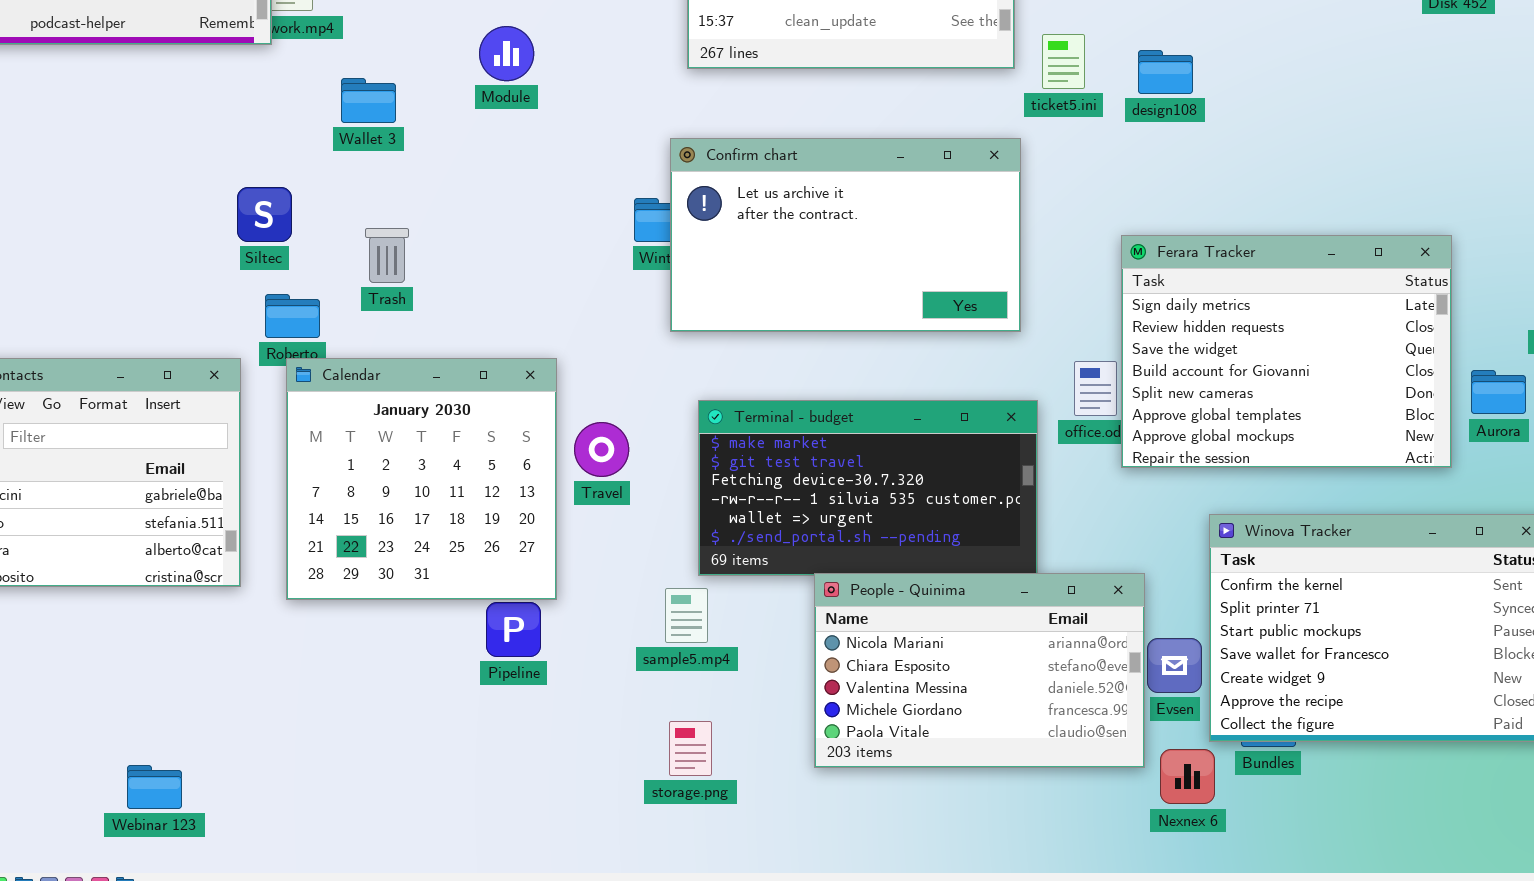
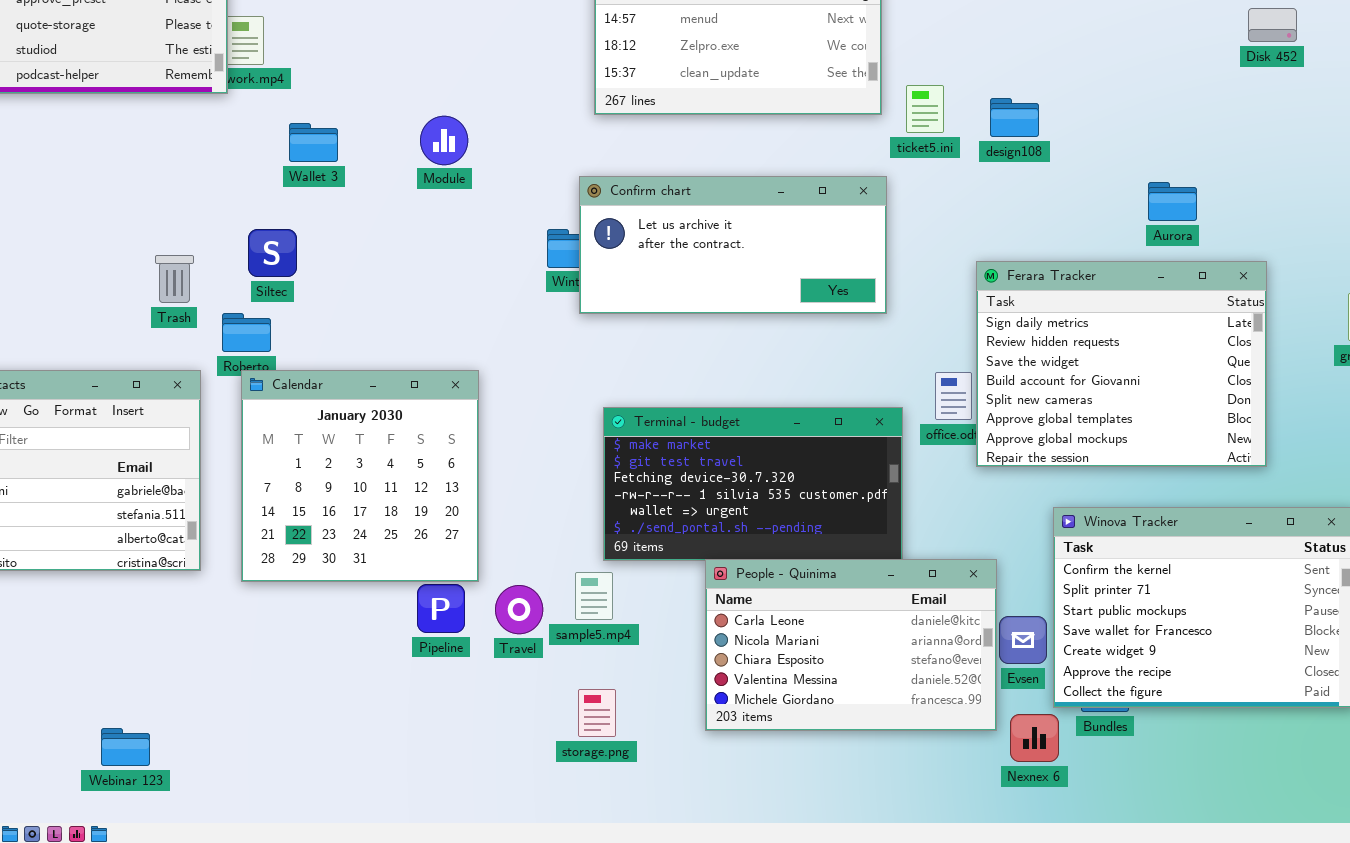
Module: [479,26,534,81] -> [420,116,468,165], moved
Confirm chart: [670,138,1021,332] -> [579,176,887,314], resized
Siltec: [237,187,292,242] -> [248,229,297,277], moved
Trash: [365,228,409,283] -> [155,255,194,303], moved
Aurora: [1471,370,1526,414] -> [1148,182,1197,221], moved
Travel: [574,422,629,477] -> [495,585,543,634], moved
People - Quinima: [814,573,1145,768] -> [705,559,997,731], scrolled up 1 row

